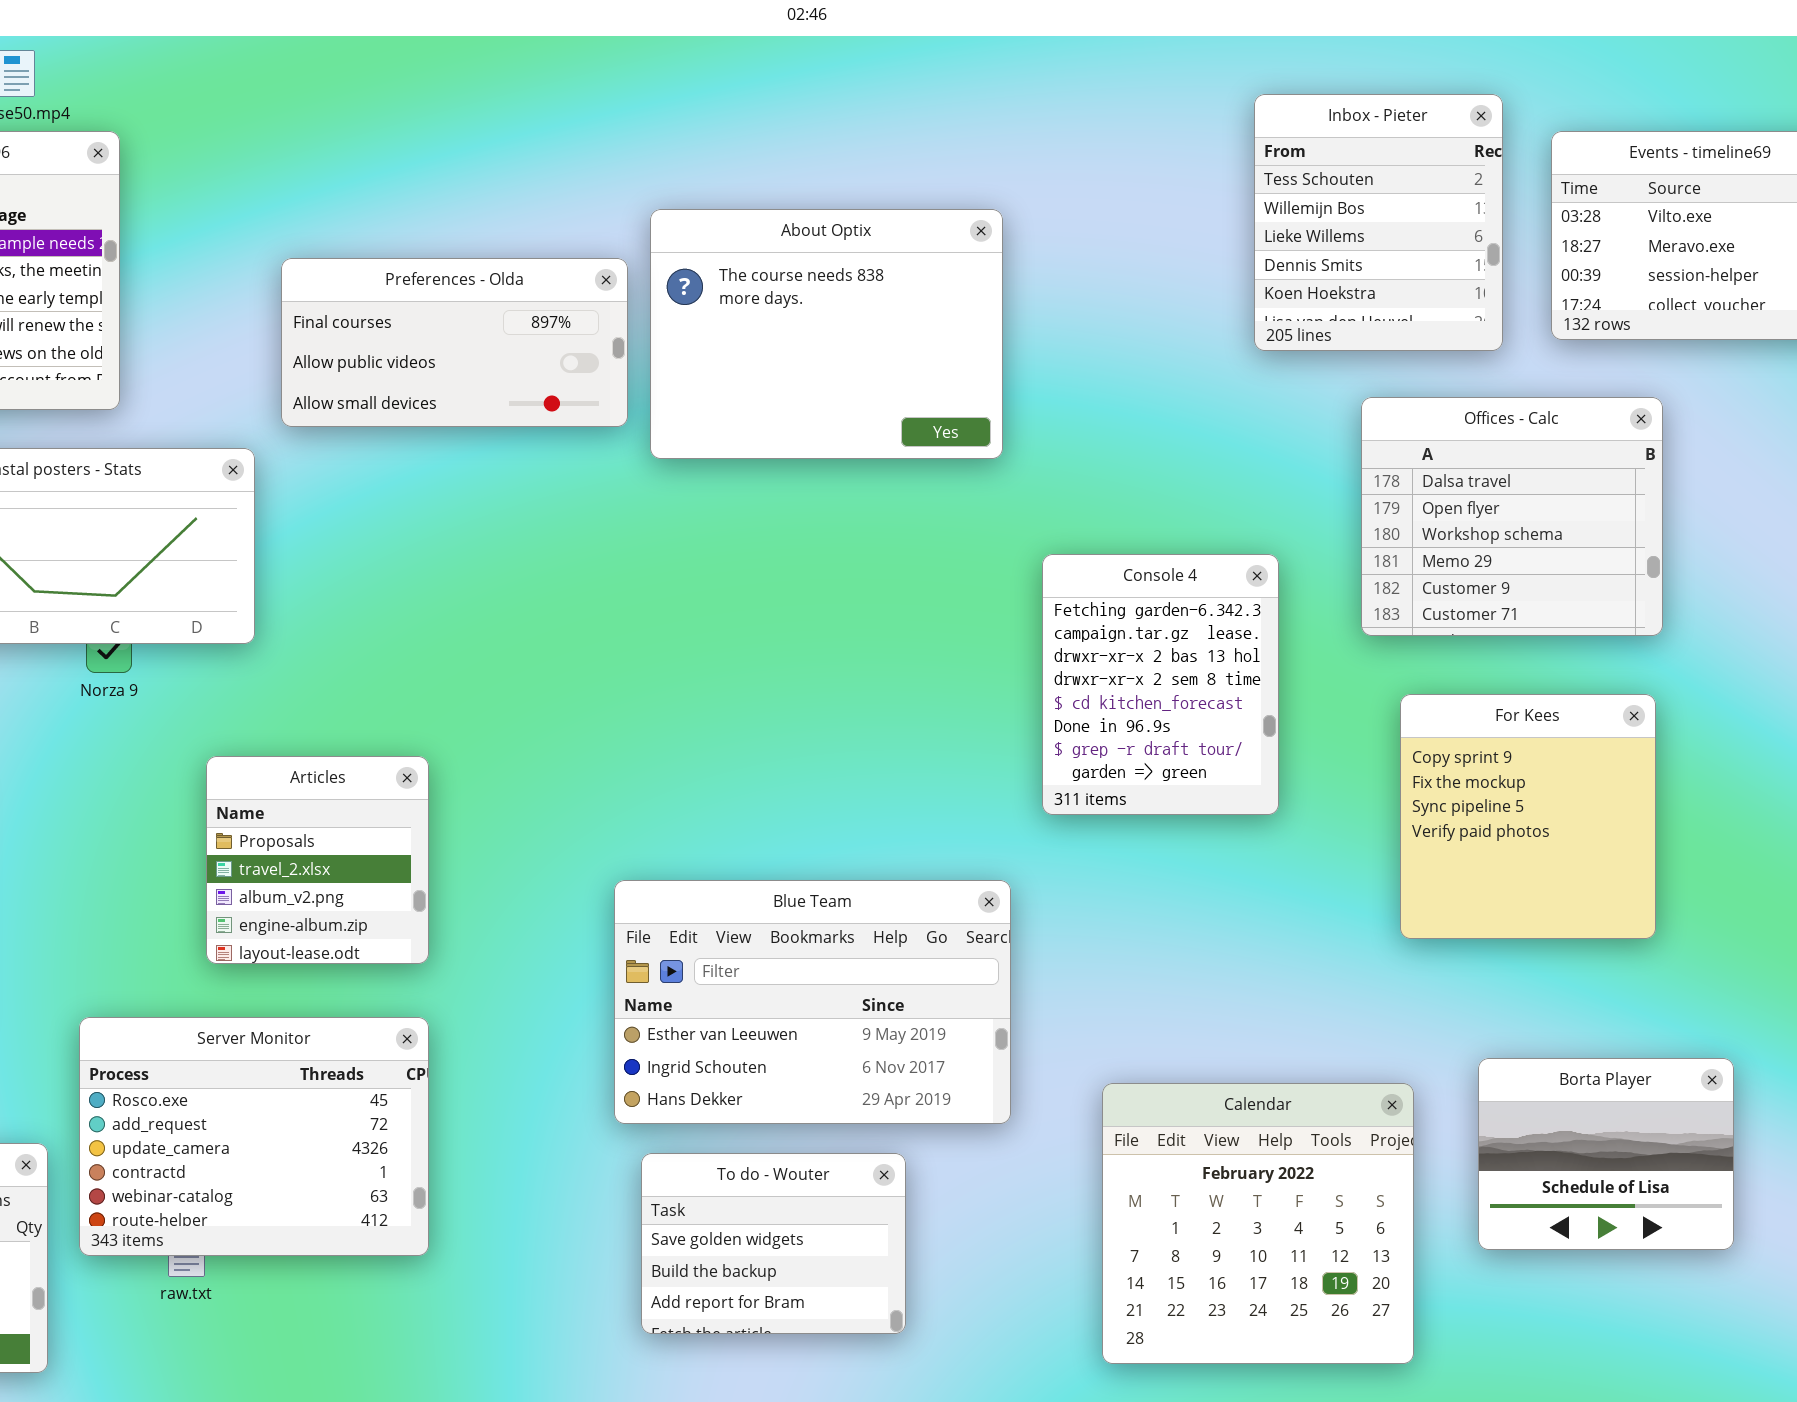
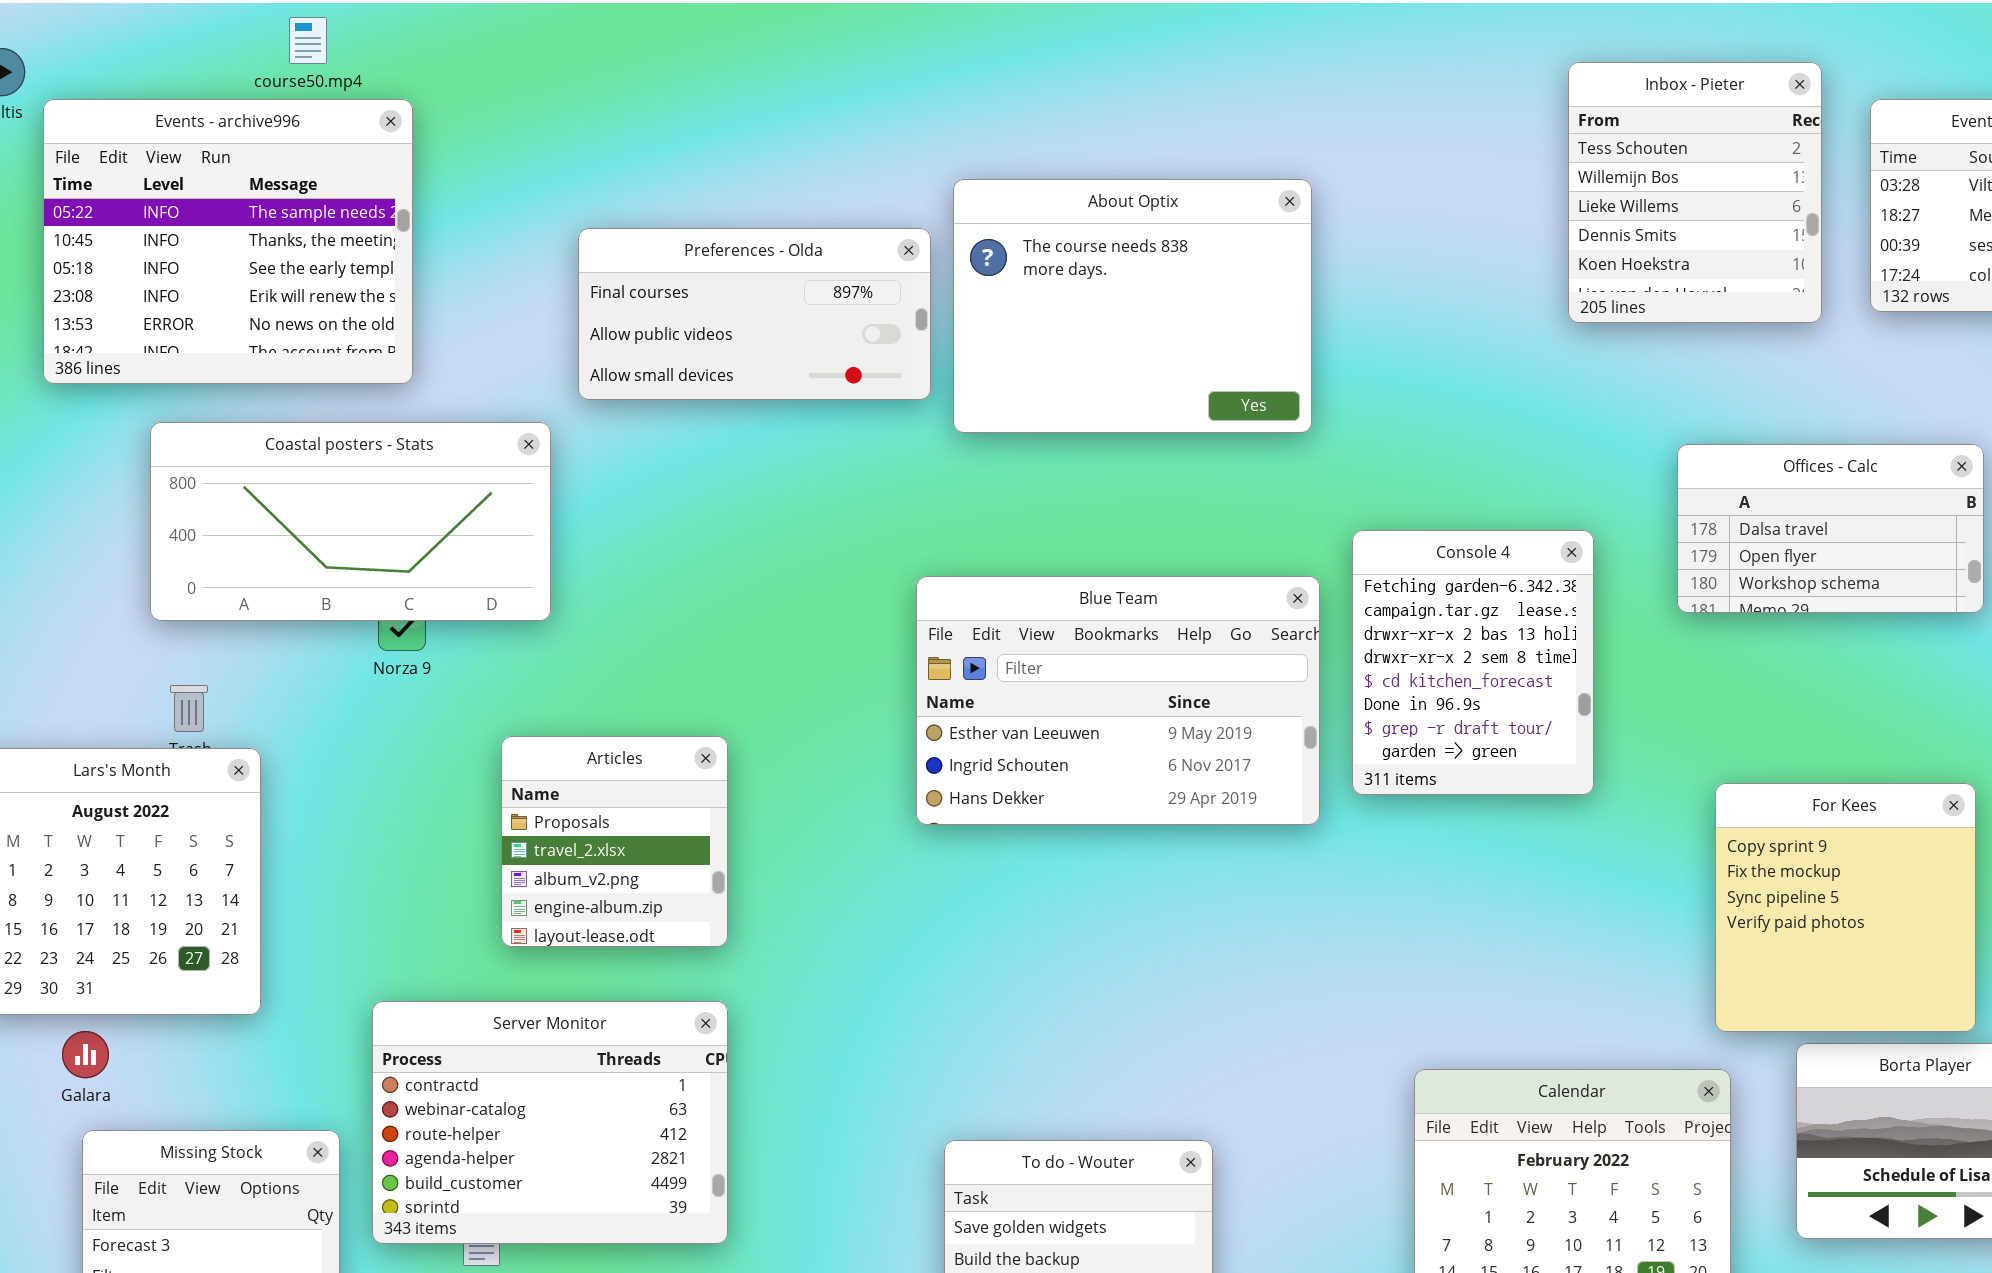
Offices - Calc: [1361,397,1663,636] -> [1677,444,1984,613], resized
For Kees: [1400,694,1656,939] -> [1715,783,1976,1032], moved
Blue Team: [614,880,1011,1124] -> [916,576,1320,825], moved
Server Monitor: [79,1017,429,1256] -> [372,1001,728,1244], scrolled down 3 rows

